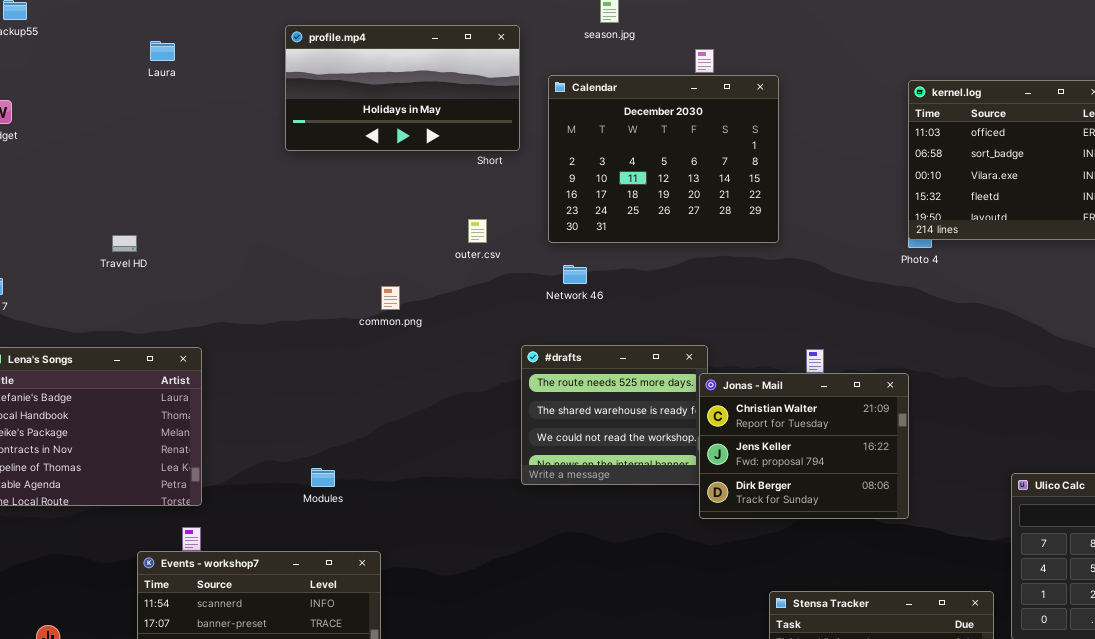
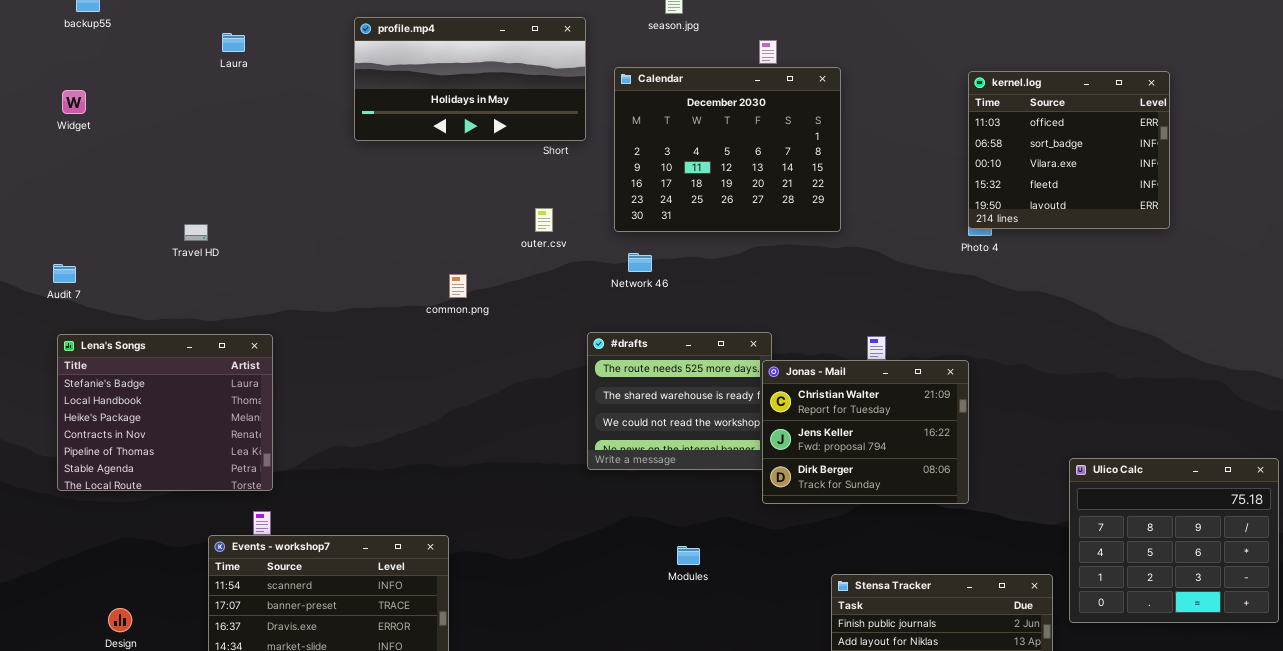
Modules: [311,468,335,487] -> [677,546,700,565], moved

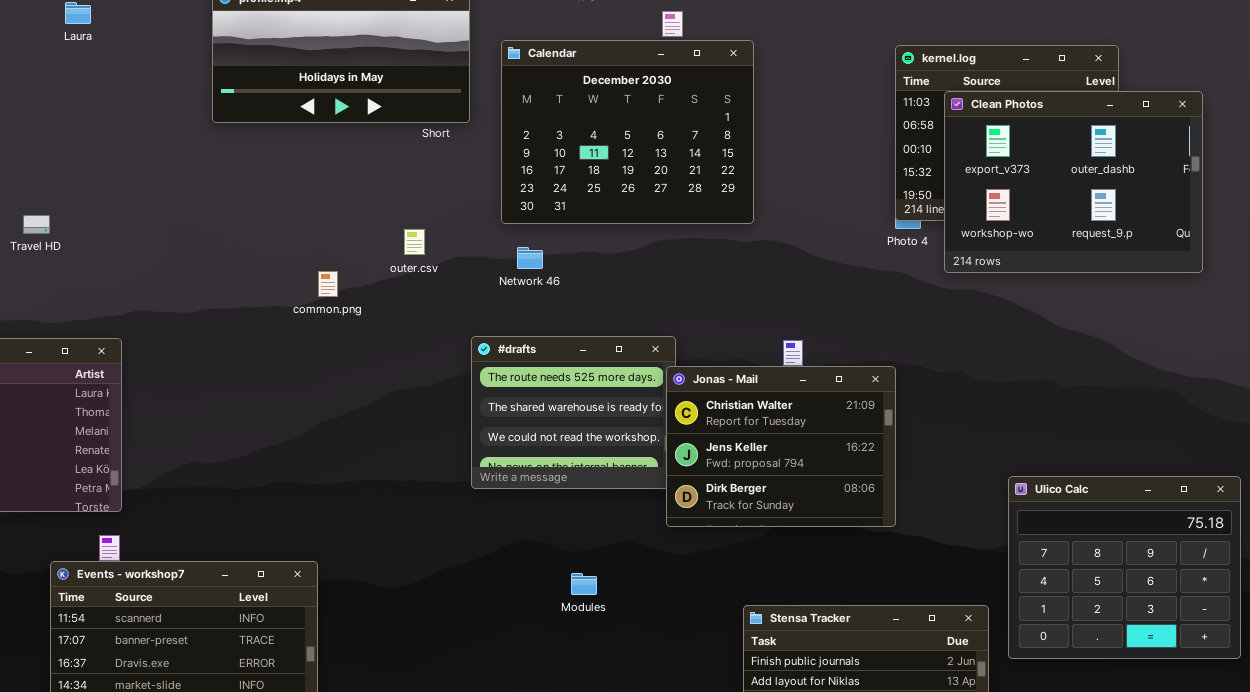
Clean Photos: none -> [944,91,1203,273], opened
outer.csv: [535,208,553,232] -> [404,229,425,255], moved

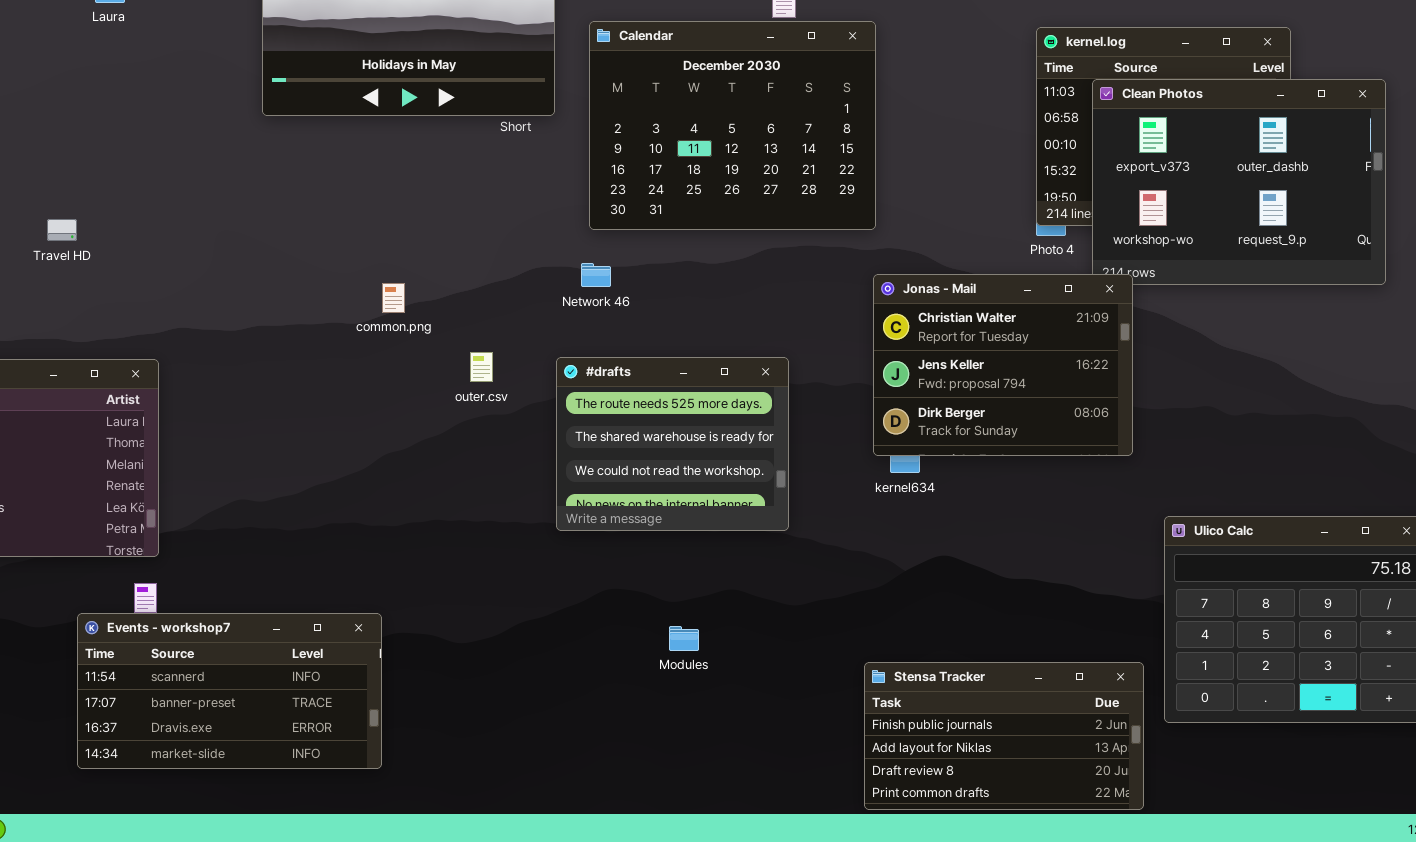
outer.csv: [404,229,425,255] -> [470,352,493,382], moved
Network 46: [517,247,543,269] -> [581,263,611,287], moved
Jonas - Mail: [666,366,896,527] -> [873,274,1133,456], moved

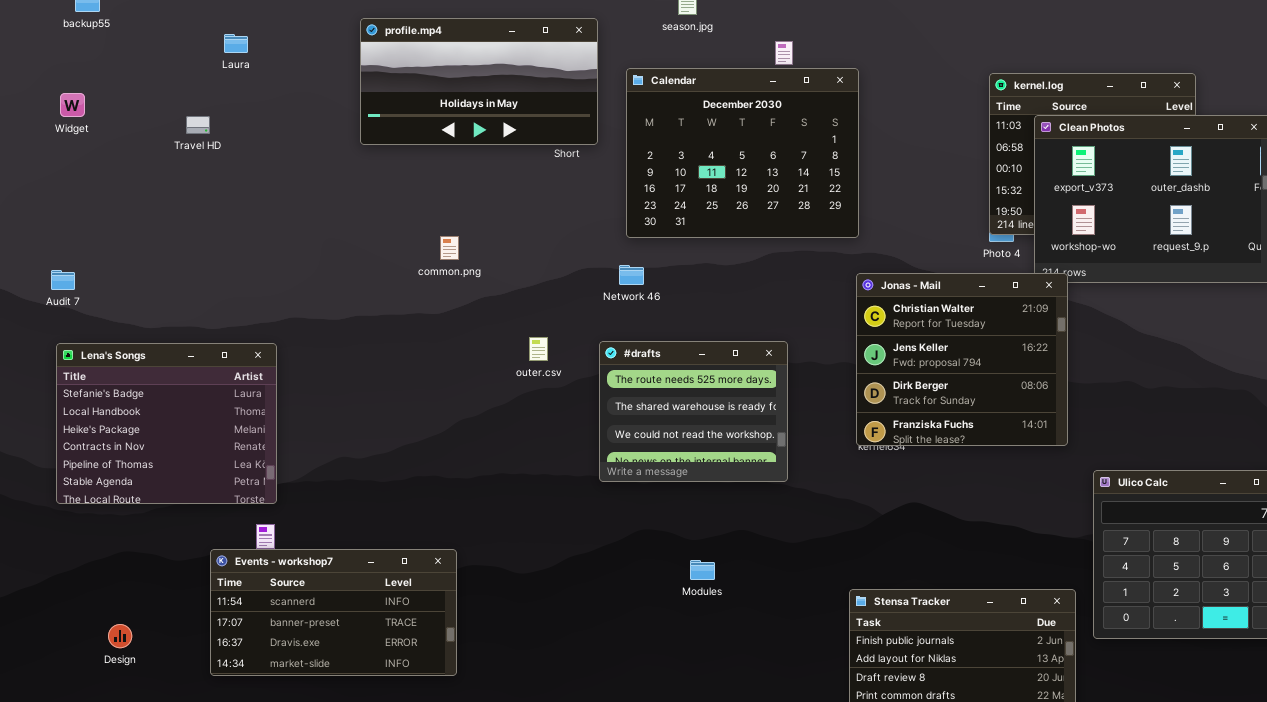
Travel HD: [47,219,77,241] -> [186,116,210,134], moved
Jonas - Mail: [873,274,1133,456] -> [856,273,1068,446], resized
common.png: [382,283,405,313] -> [440,236,459,260], moved

